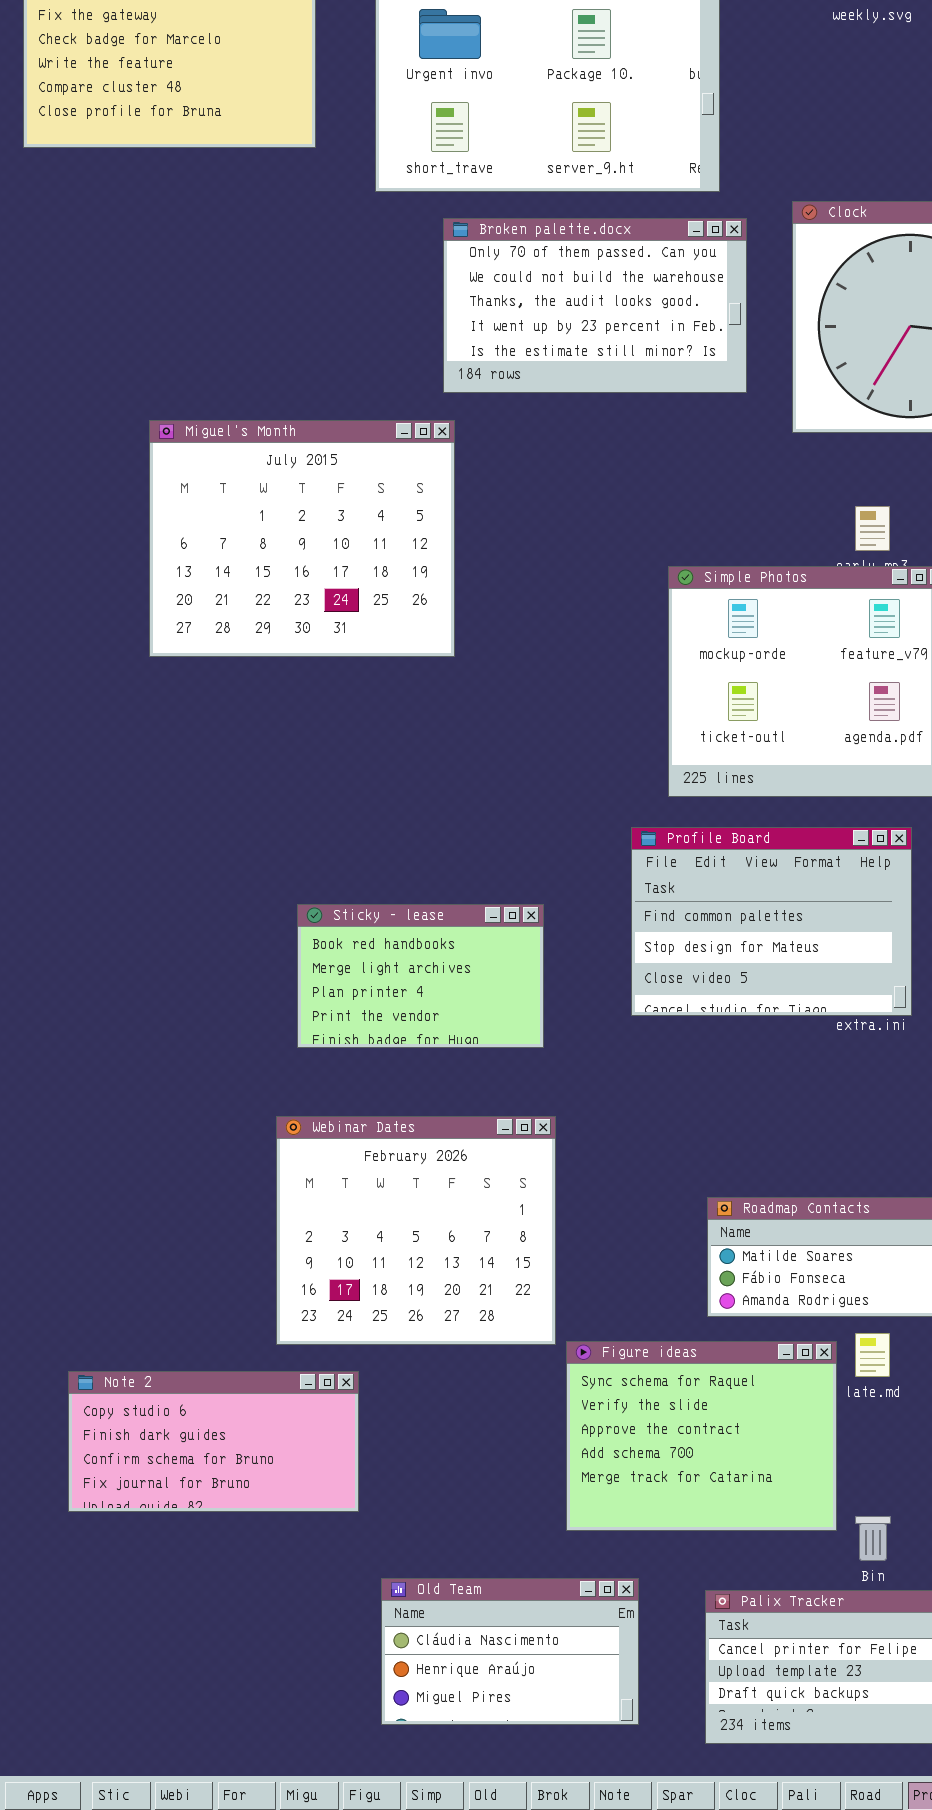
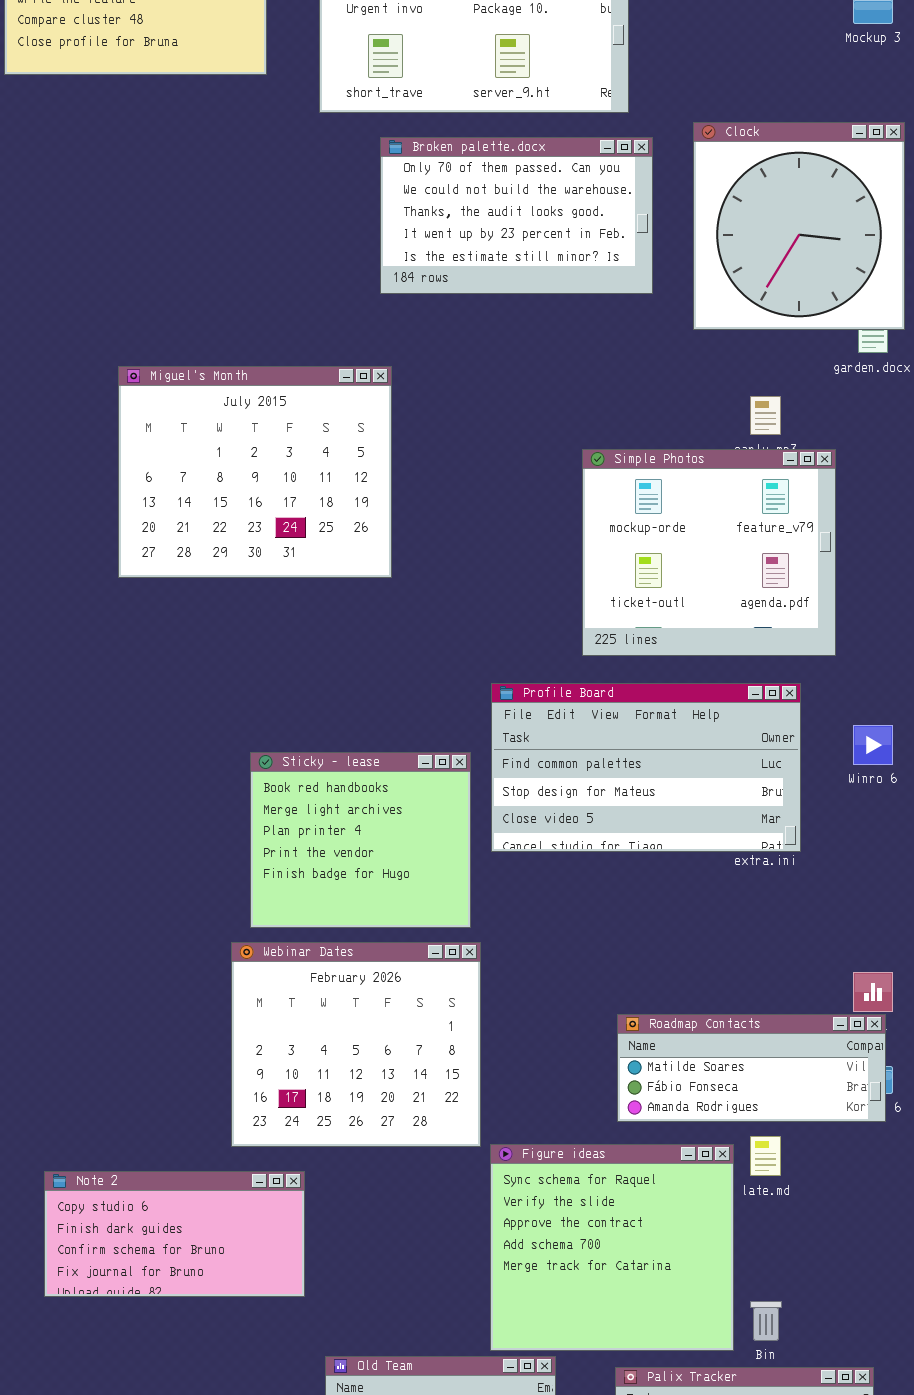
Miguel's Month: [149,420,455,657] -> [118,366,392,578], moved
Profile Board: [631,827,912,1016] -> [491,683,801,852], resized
Sticky - lease: [297,904,544,1048] -> [250,752,471,928], resized
Figure ideas: [566,1341,837,1531] -> [490,1144,734,1351], resized

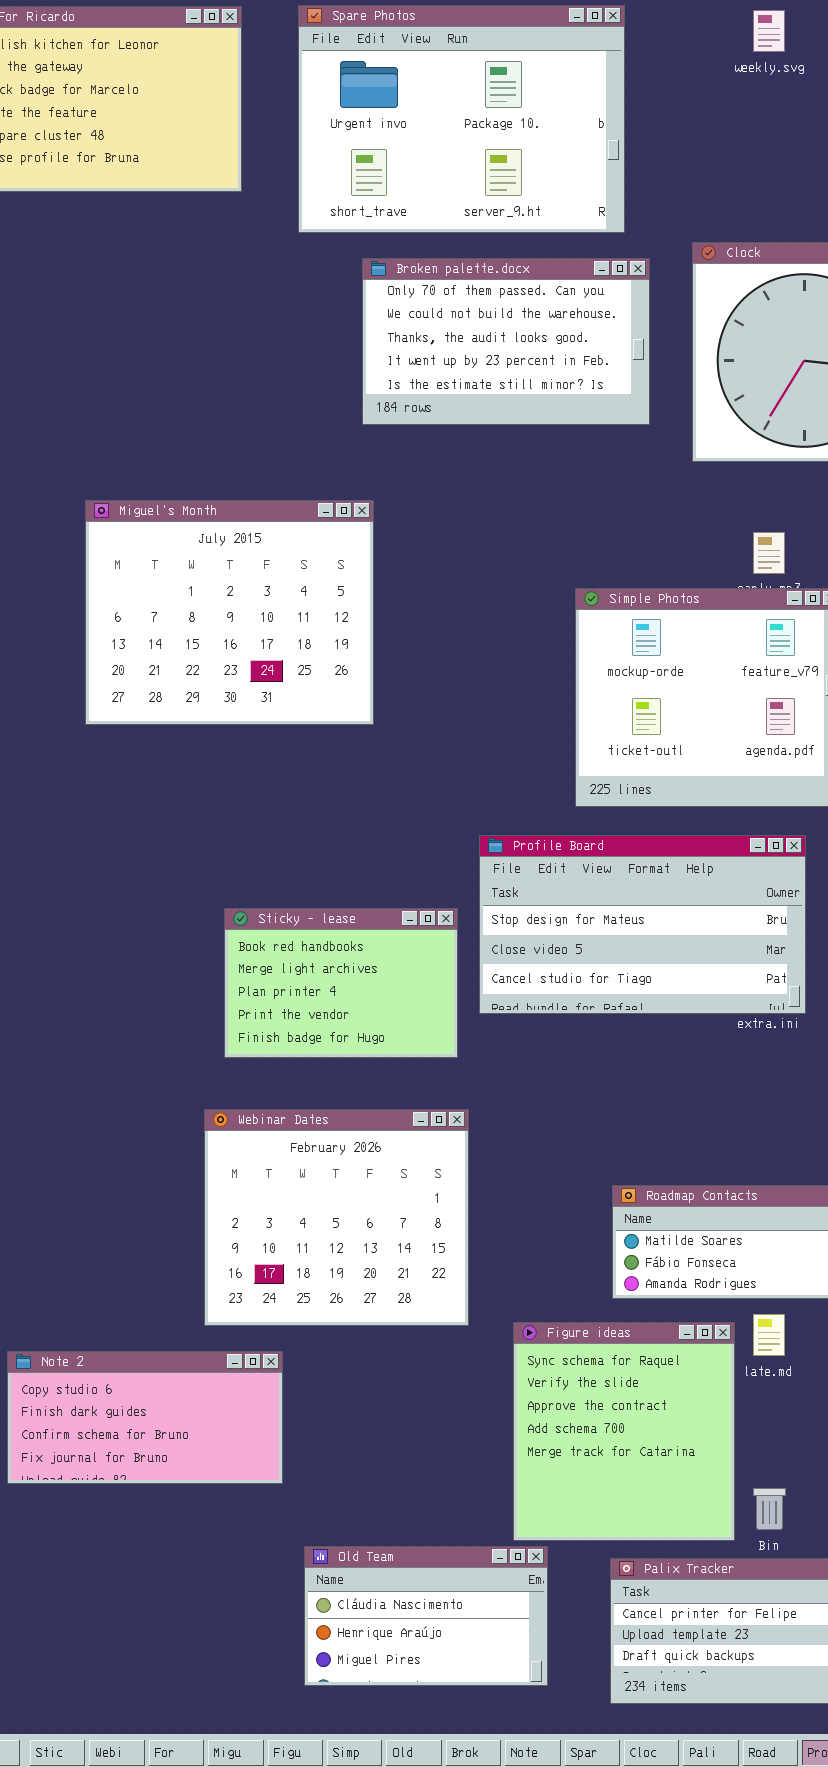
Profile Board: [491,683,801,852] -> [479,835,806,1014], scrolled down 1 row
Sticky - lease: [250,752,471,928] -> [224,908,458,1058], resized
Figure ideas: [490,1144,734,1351] -> [513,1322,735,1541], resized

